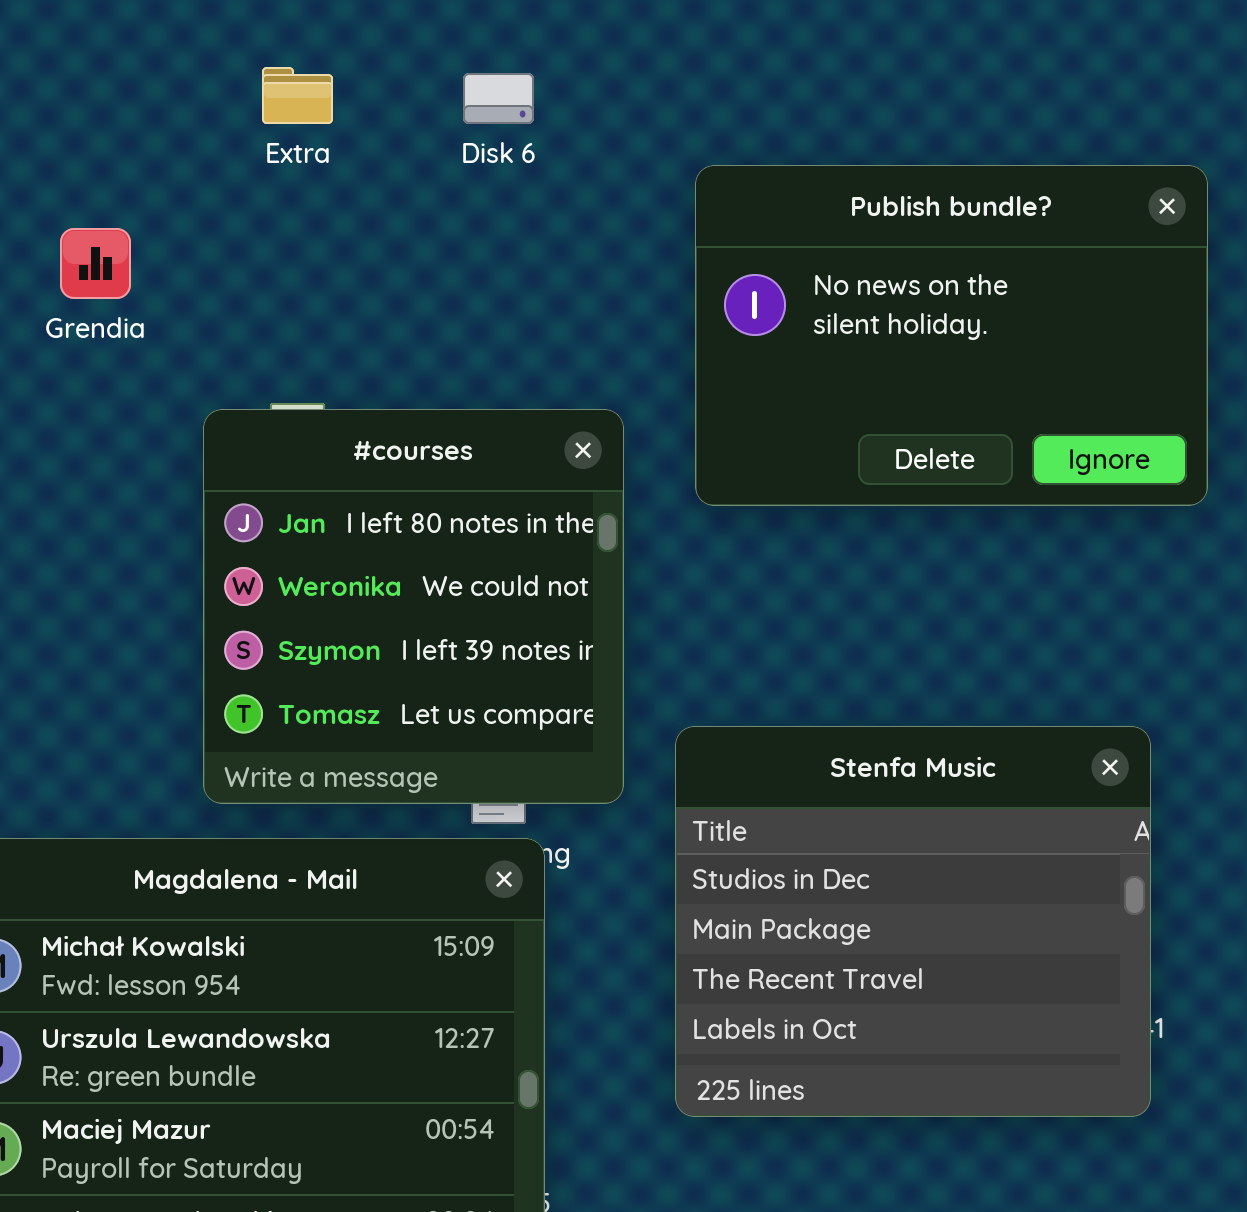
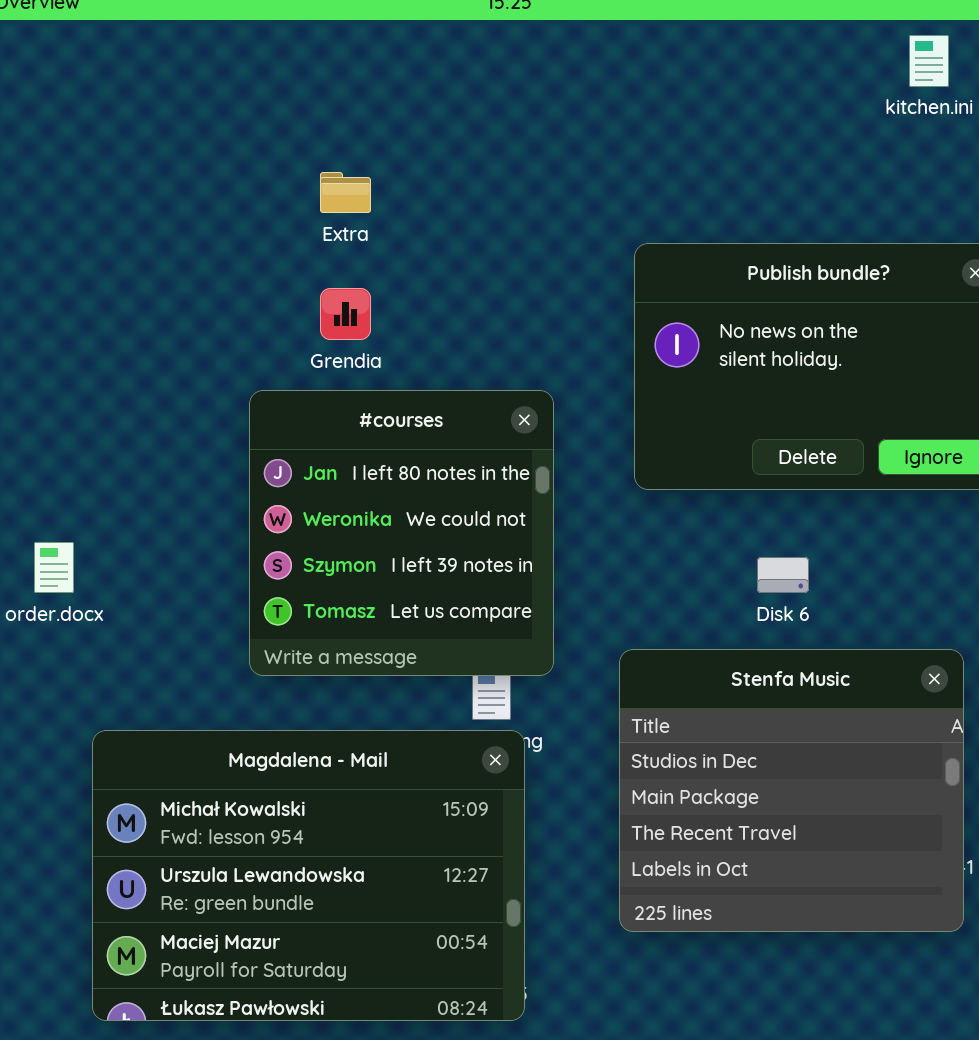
Disk 6: [463,73,534,124] -> [757,557,809,593], moved
Grendia: [60,228,131,299] -> [320,288,371,340], moved
#courses: [203,409,624,804] -> [249,390,554,676], moved

